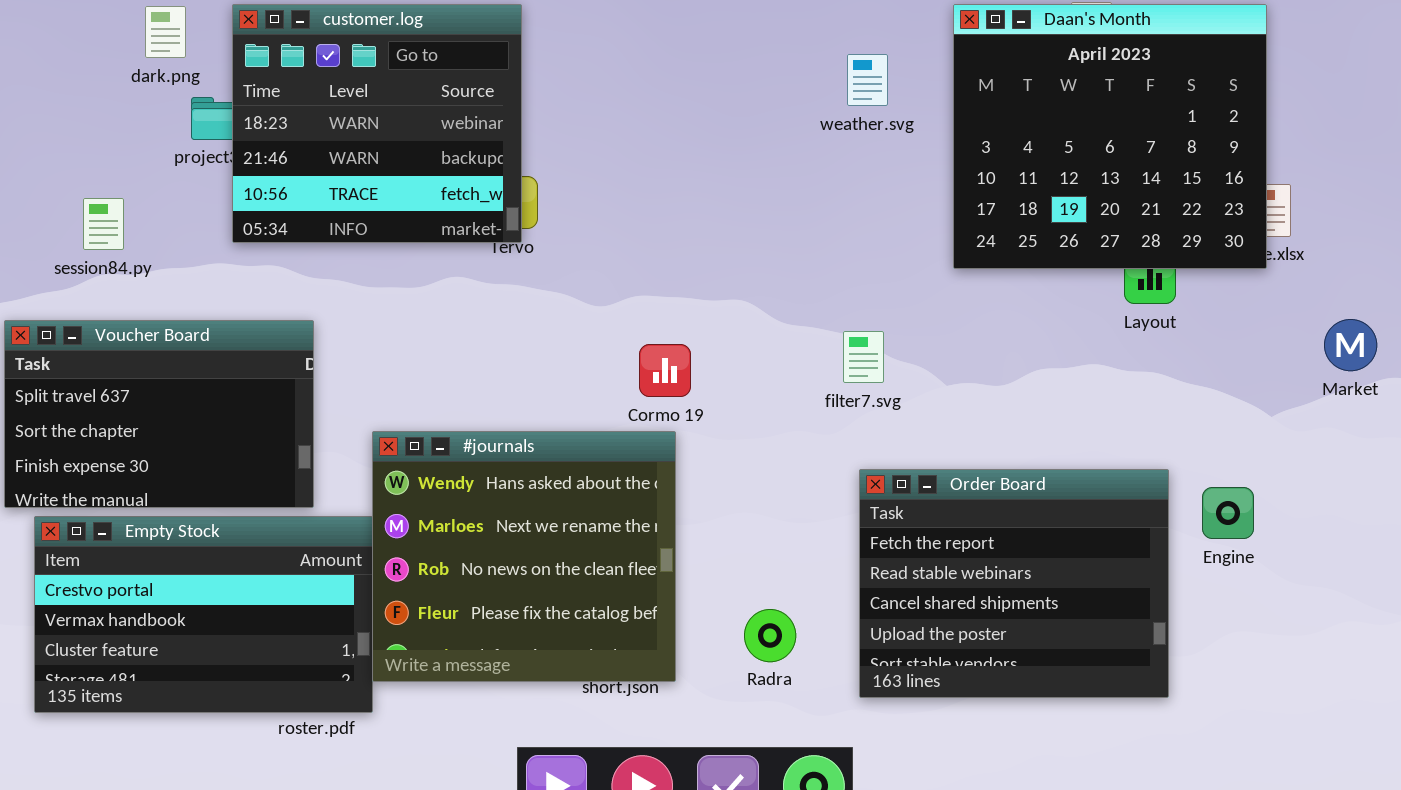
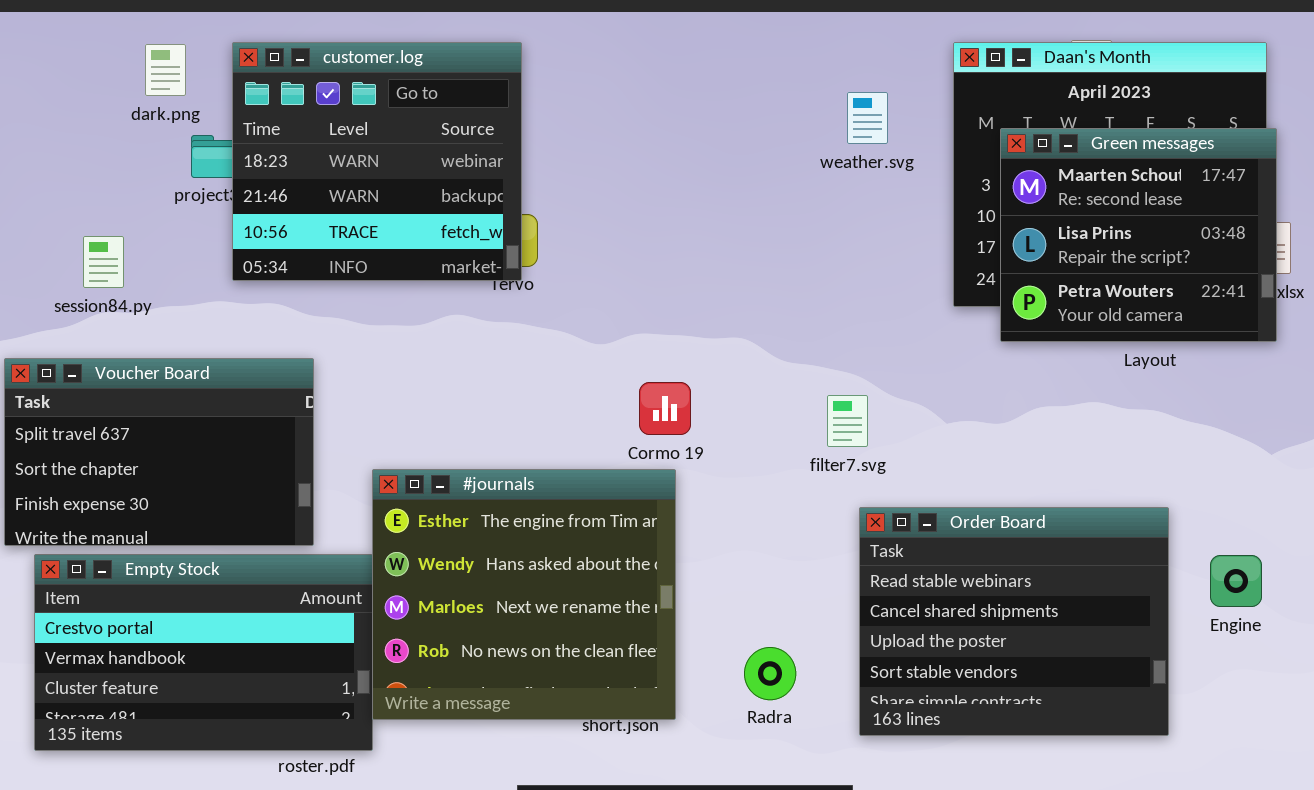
Green messages: none -> [1000,128,1277,342], opened
filter7.svg: [843,331,884,383] -> [827,395,868,447], moved
#journals: [372,431,676,682] -> [372,469,676,720], scrolled up 1 row
Order Board: [859,469,1169,698] -> [859,507,1169,736], scrolled down 1 row
Engine: [1202,487,1254,539] -> [1210,555,1262,607], moved

